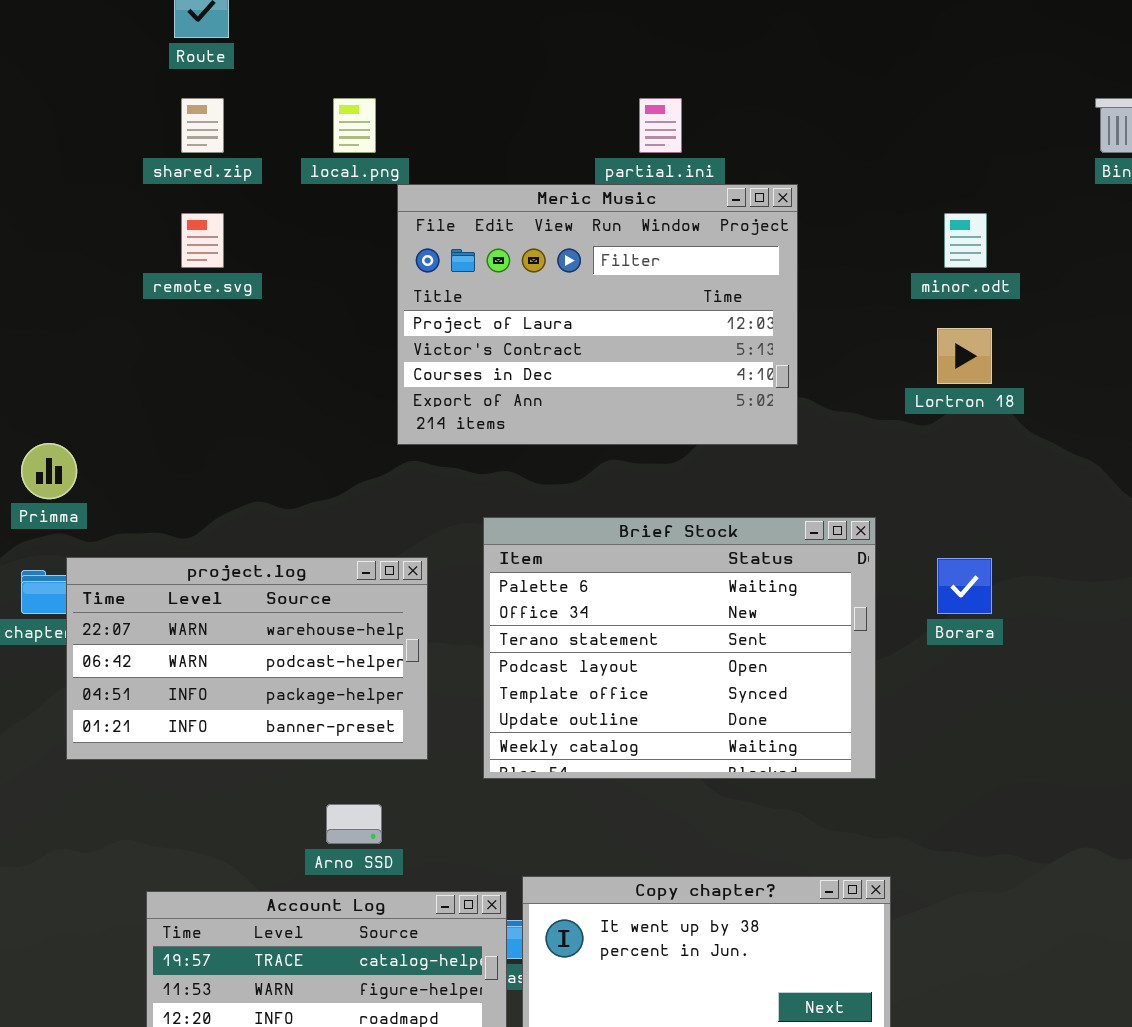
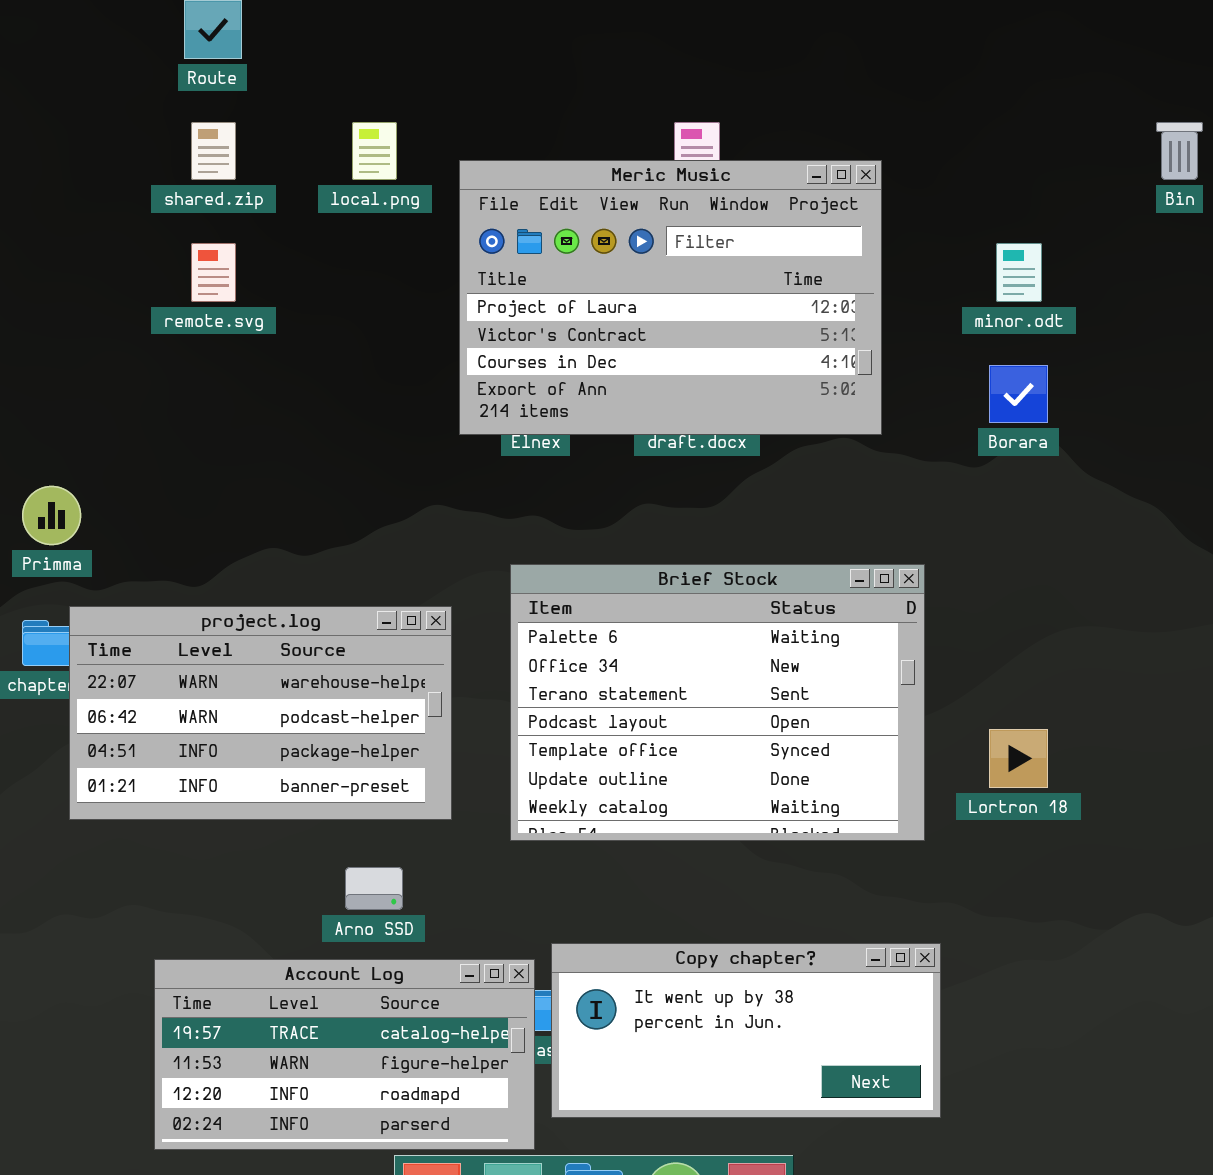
Meric Music: [397,184,798,445] -> [459,160,882,435], moved
Lortron 18: [937,328,992,384] -> [989,729,1048,788], moved
Borara: [937,558,992,614] -> [989,365,1048,423], moved

